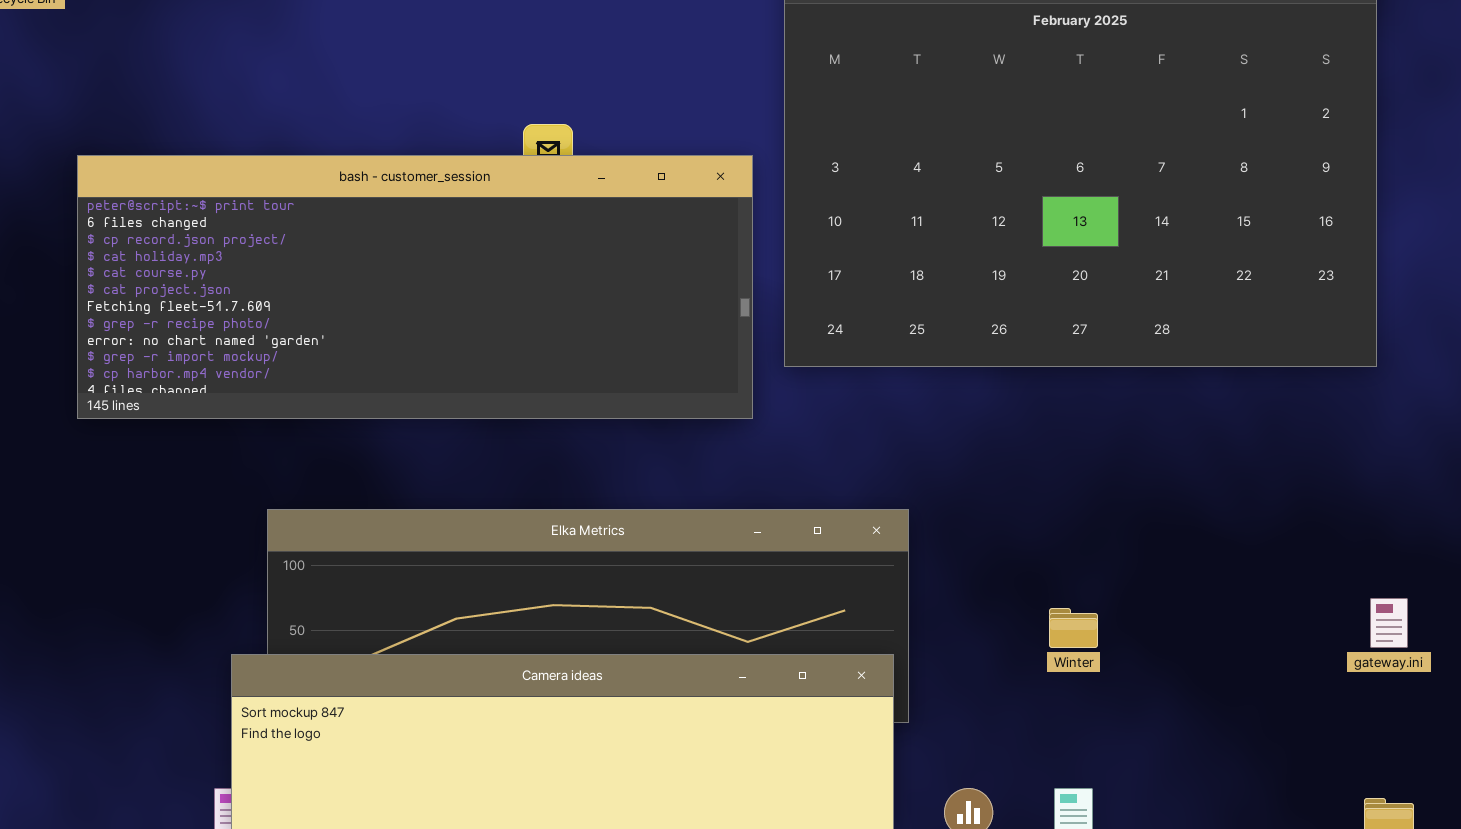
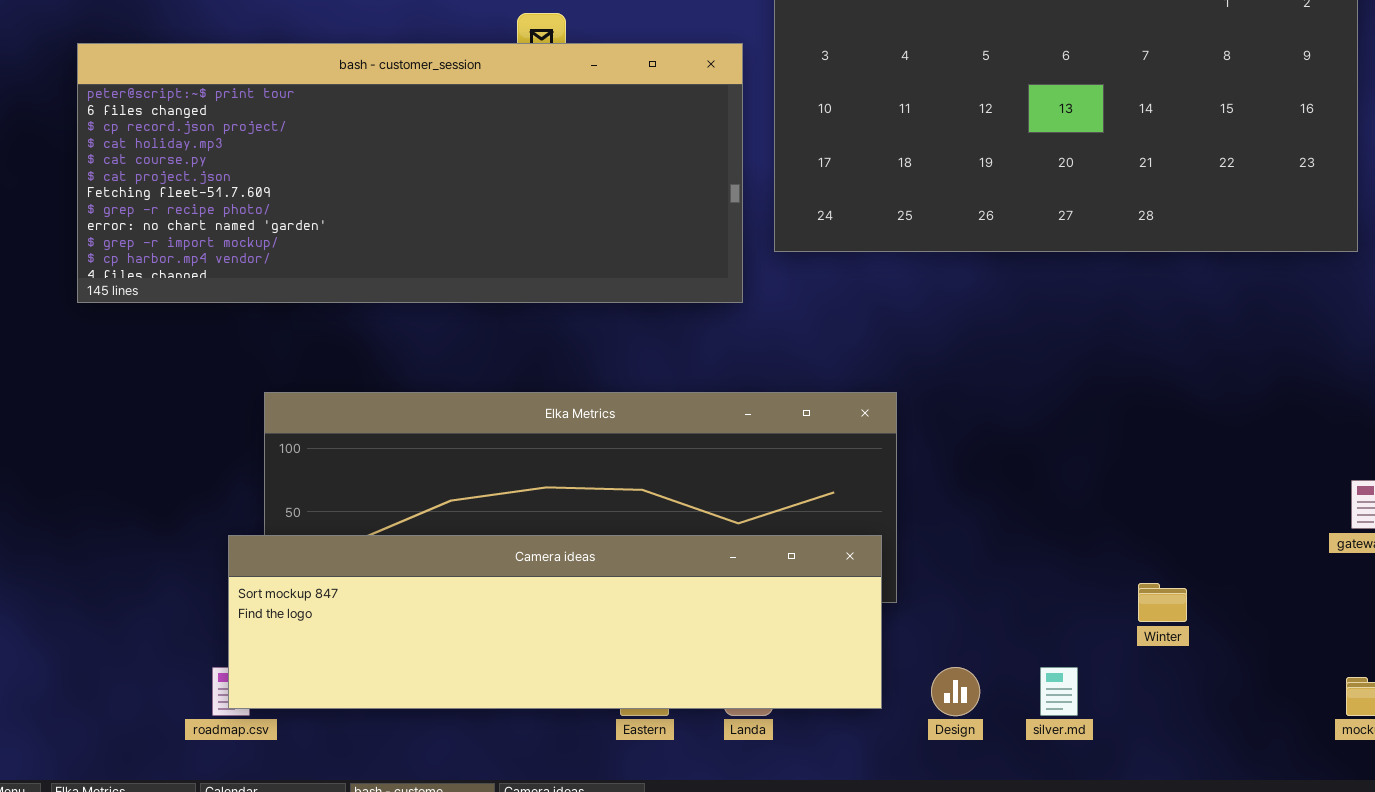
Winter: [1049,608,1098,648] -> [1138,583,1187,622], moved

